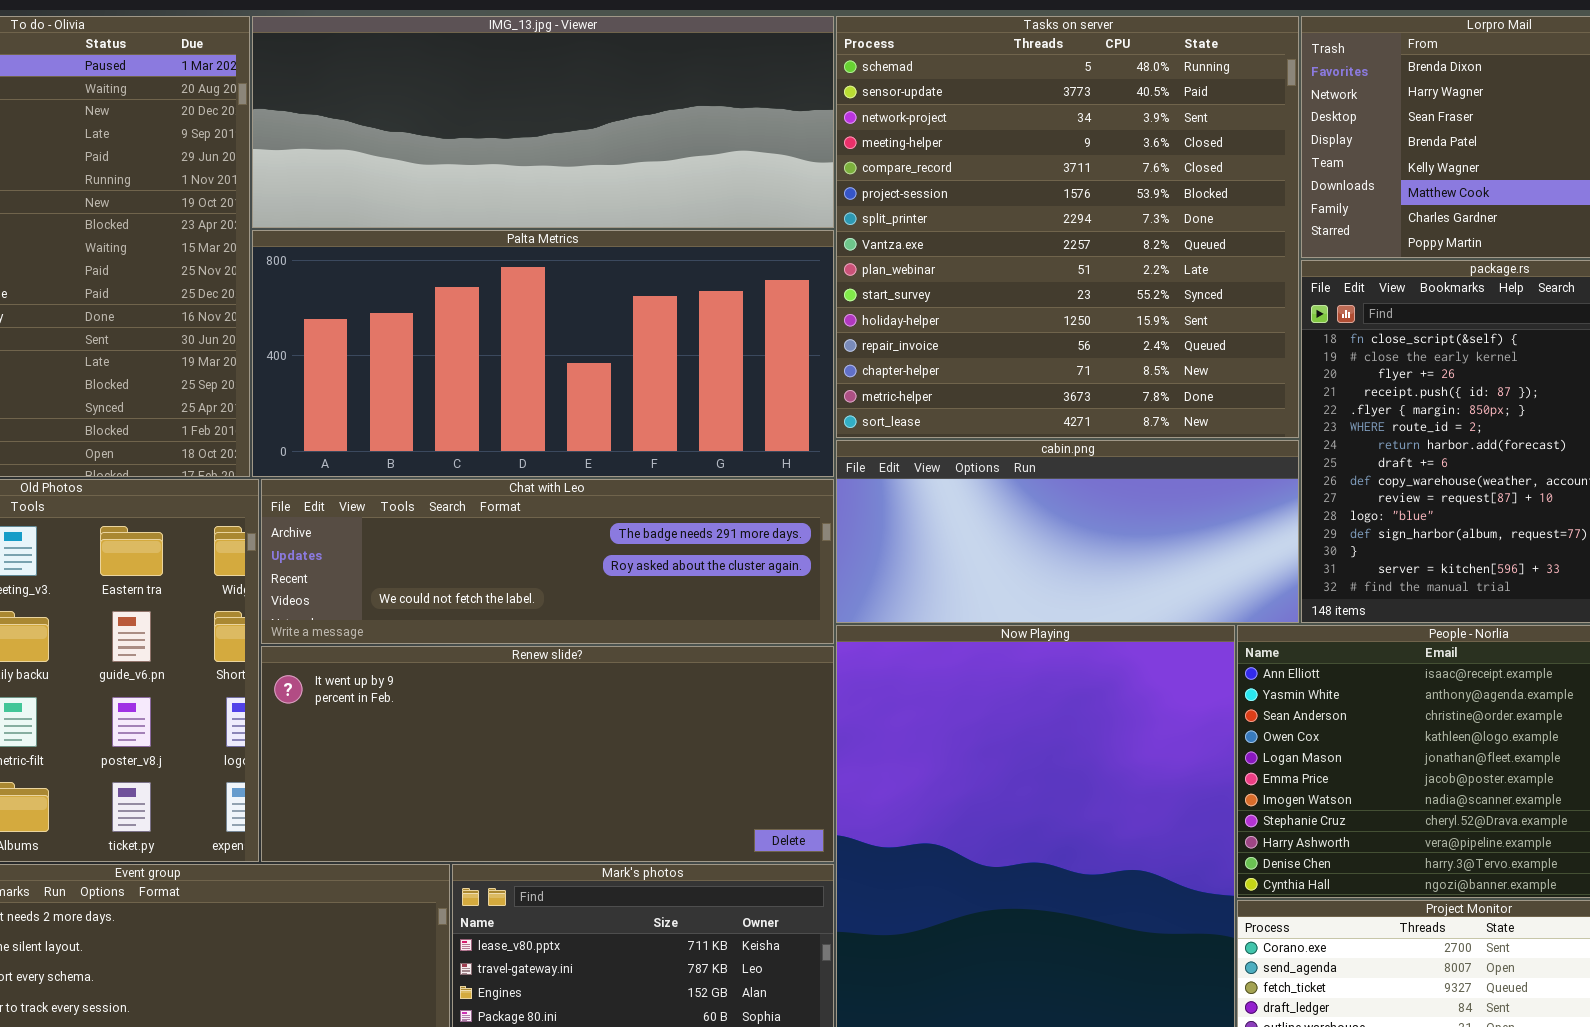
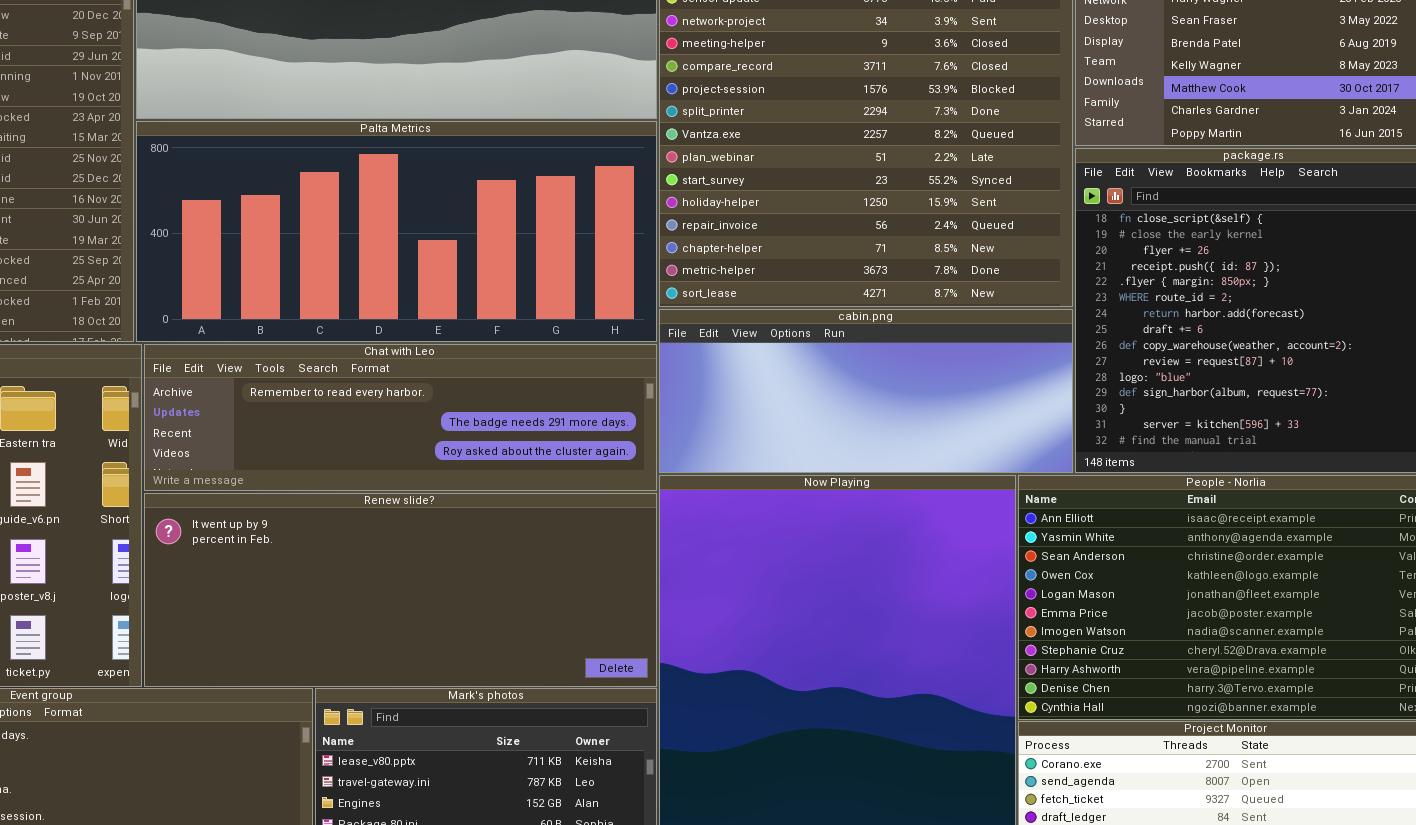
Chat with Leo: [261,479,834,644] -> [144,344,657,491], scrolled up 1 row

